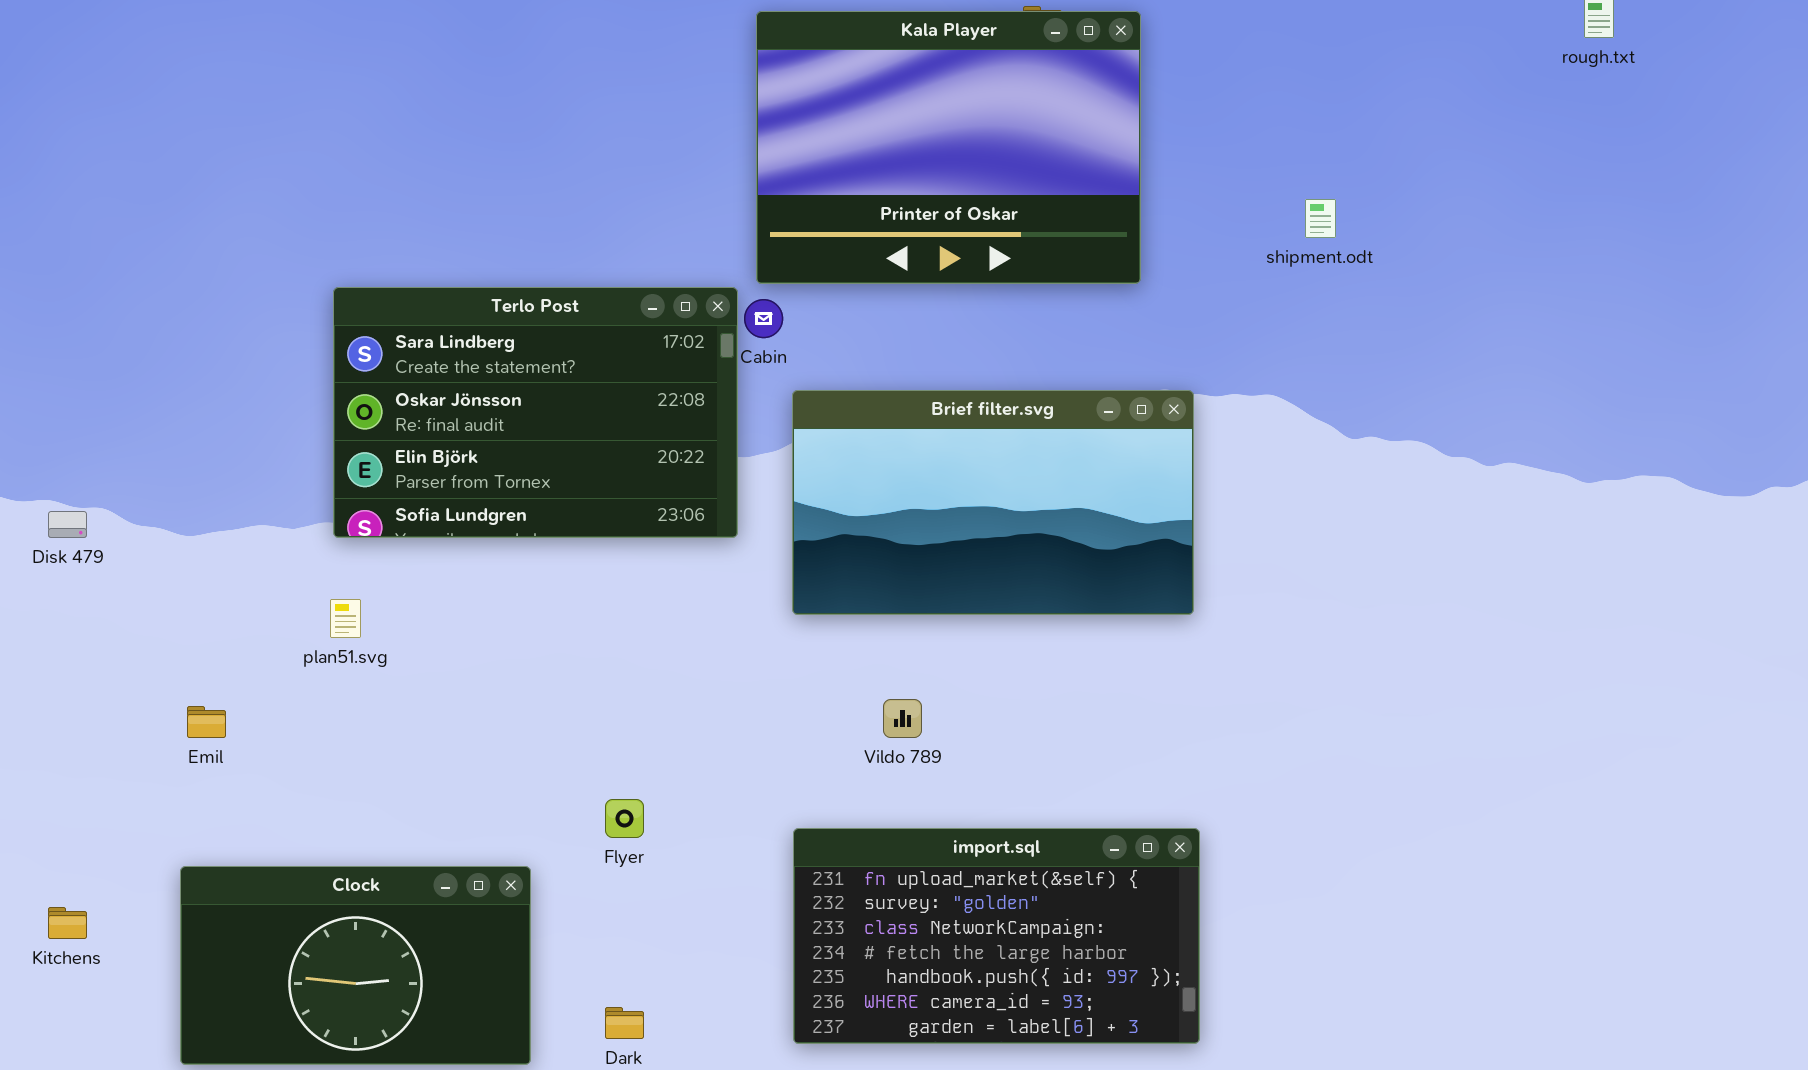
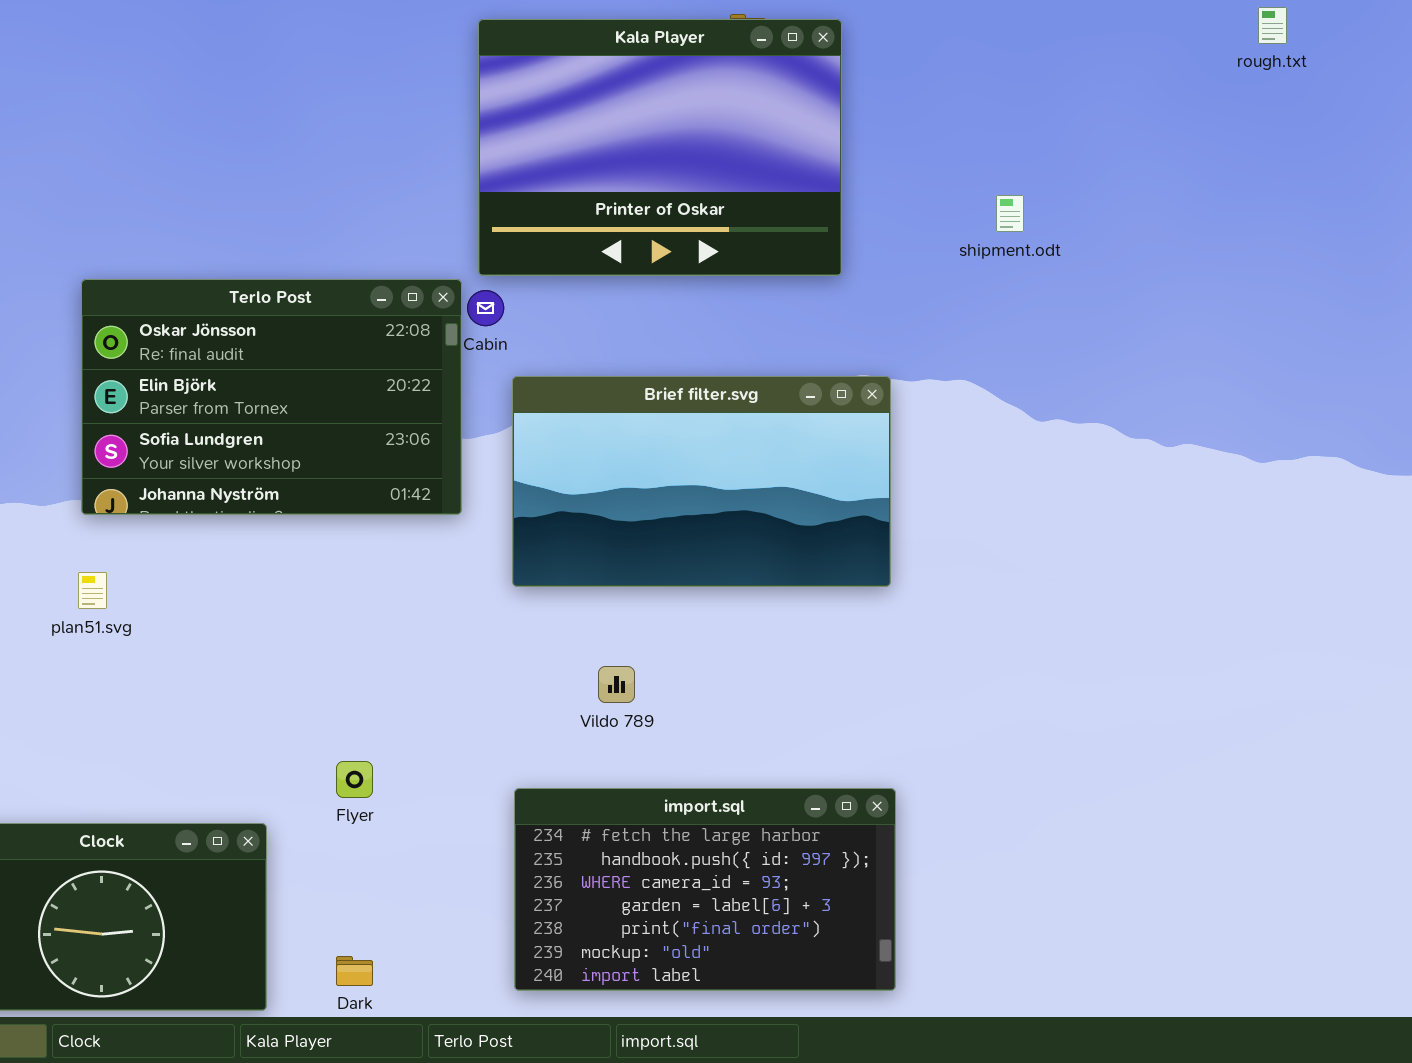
Terlo Post: [333,287,738,538] -> [81,279,462,515], scrolled down 1 row
import.sql: [793,828,1200,1044] -> [514,788,896,991], scrolled down 3 rows

